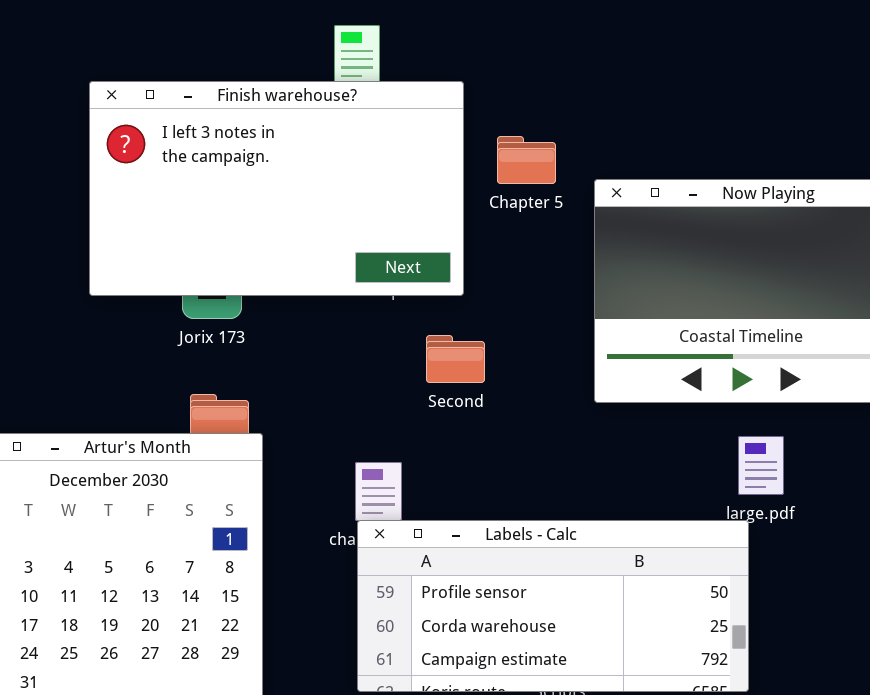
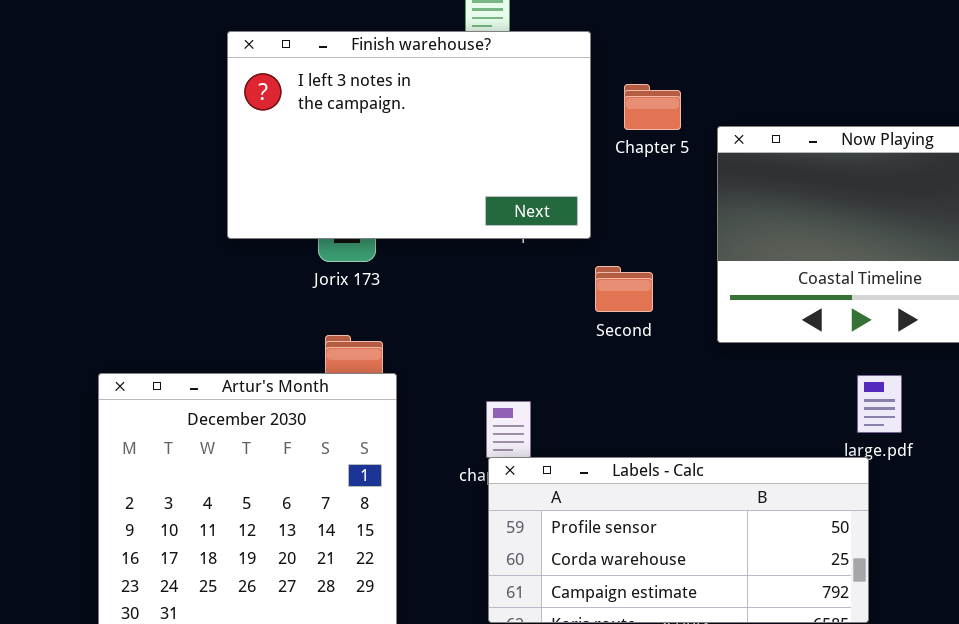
Second: [426,335,485,383] -> [595,266,653,312], moved

